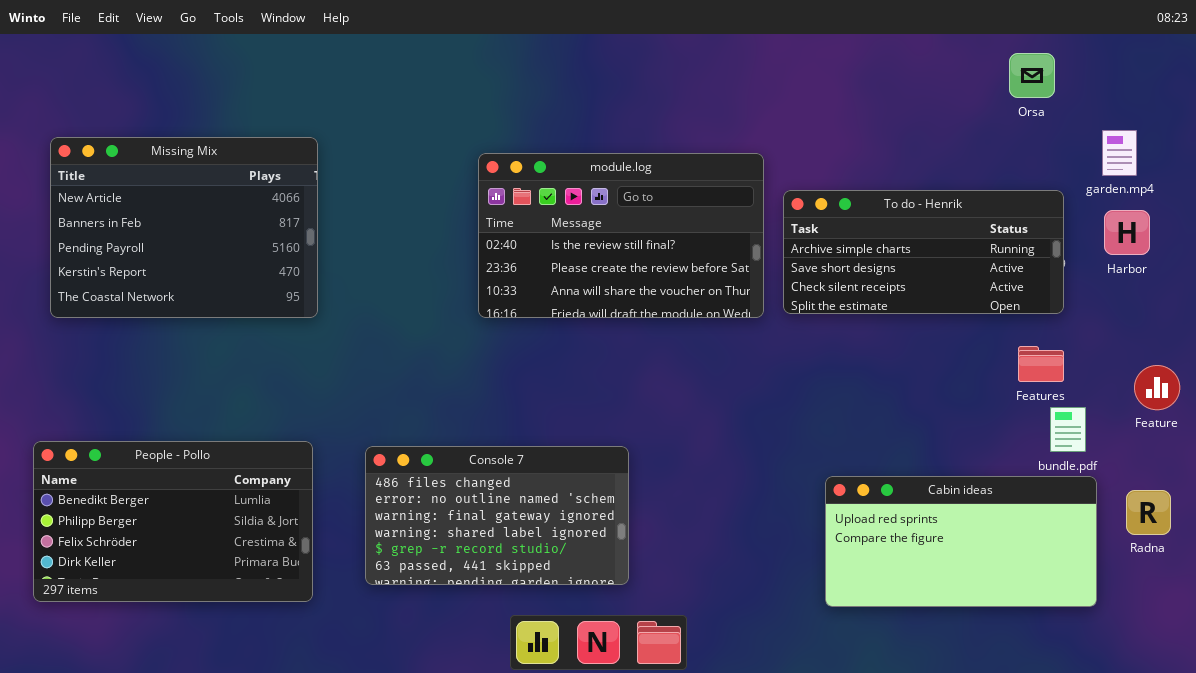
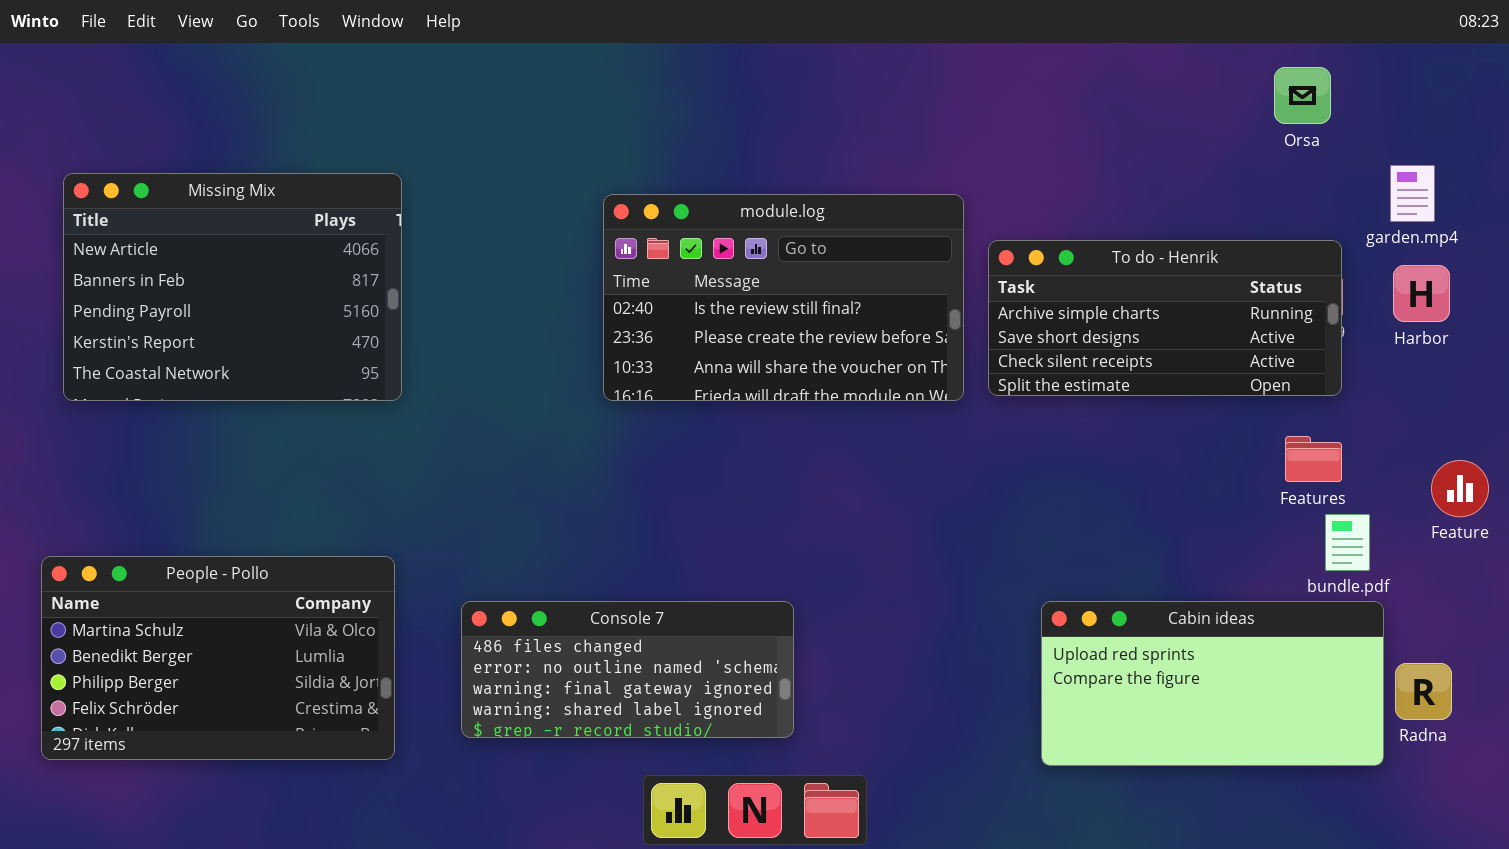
People - Pollo: [33,441,313,602] -> [41,556,395,760], scrolled up 1 row
Console 7: [365,446,629,585] -> [461,601,794,738], resized
Radna: [1126,490,1171,535] -> [1395,663,1452,720], moved

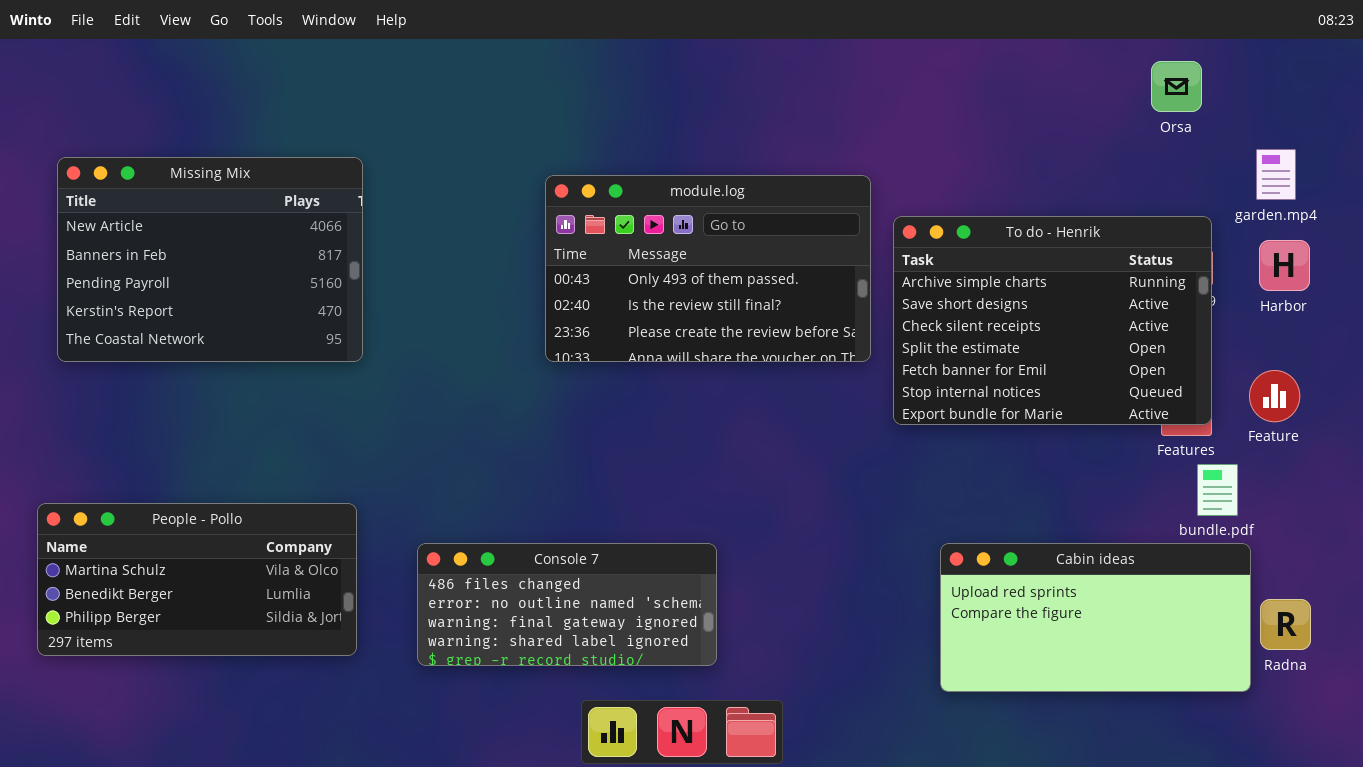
module.log: [603,194,964,401] -> [545,175,871,362], scrolled up 1 row
To do - Henrik: [988,240,1342,396] -> [893,216,1212,425], resized
Feature: [1431,460,1489,517] -> [1249,370,1300,422], moved
People - Pollo: [41,556,395,760] -> [37,503,357,656], resized

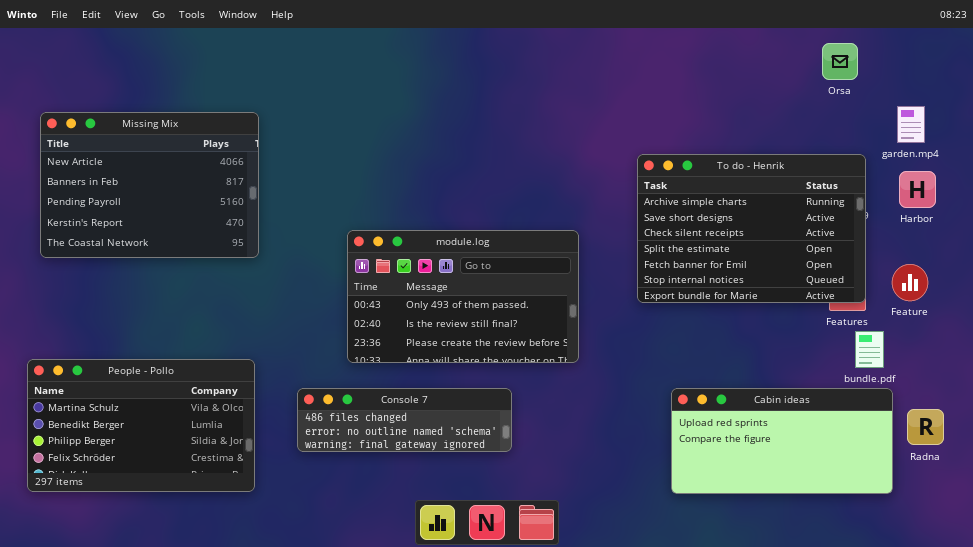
module.log: [545,175,871,362] -> [347,230,579,363], moved
People - Pollo: [37,503,357,656] -> [27,359,255,492], resized
Console 7: [417,543,717,666] -> [297,388,512,452], resized
Radna: [1260,599,1311,650] -> [907,409,944,445], moved

